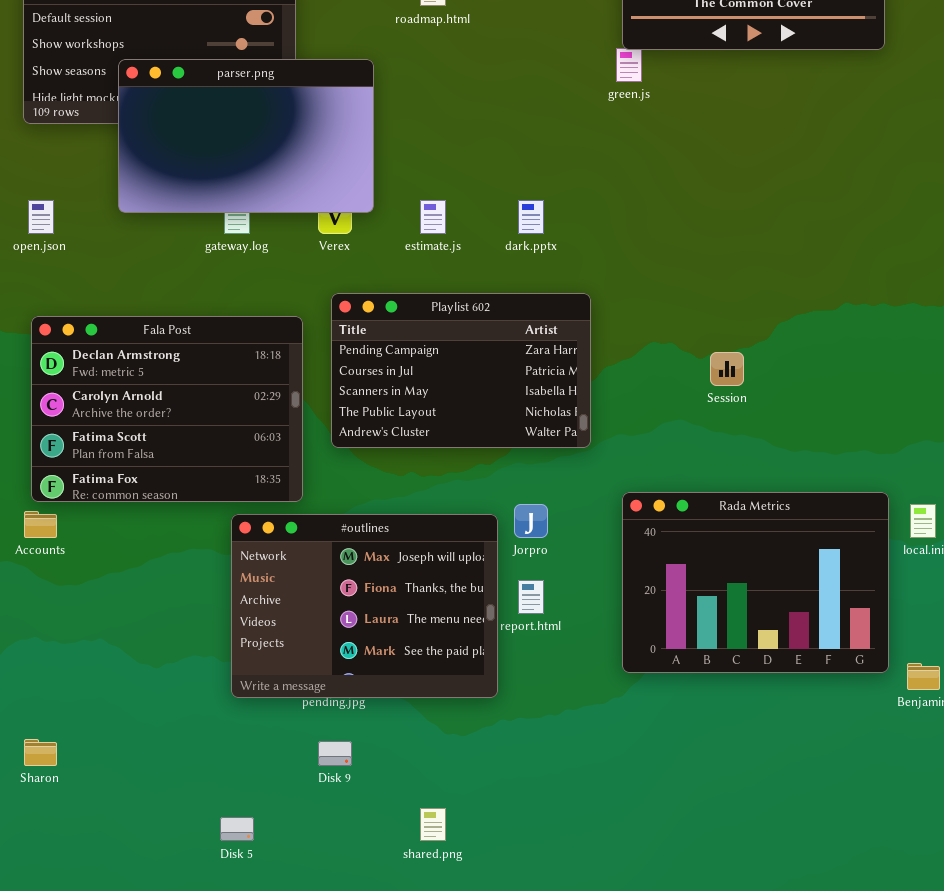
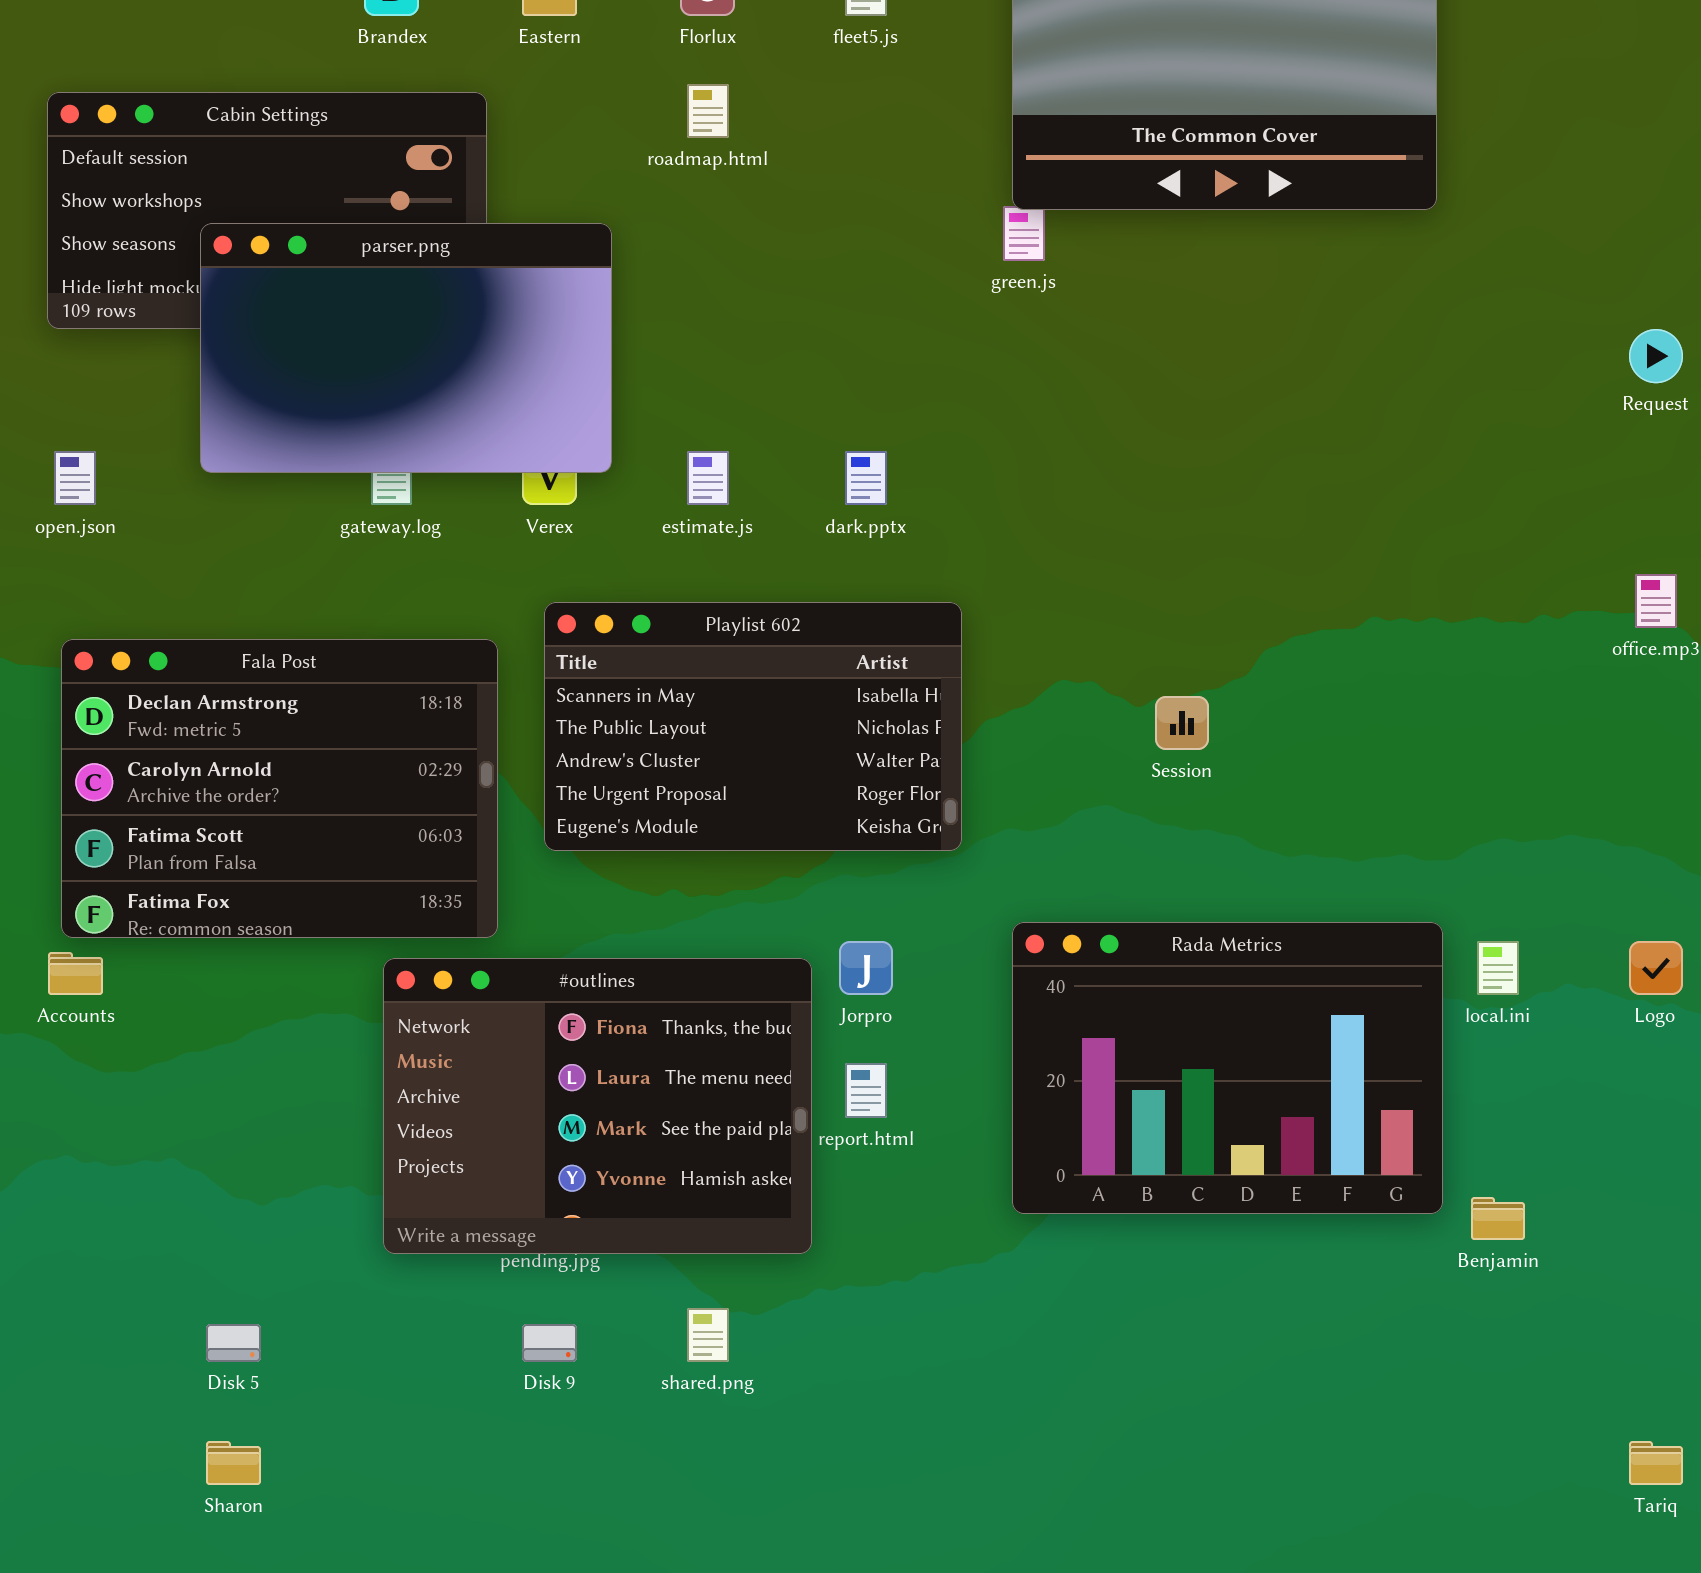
Playlist 602: [331,293,591,448] -> [544,602,962,851], scrolled down 2 rows
#outlines: [231,514,498,698] -> [383,958,812,1254], scrolled down 1 row
Sharon: [24,739,57,766] -> [206,1441,261,1485], moved
shared.png: [420,808,446,841] -> [687,1308,729,1362], moved
Disk 5: [220,817,254,841] -> [206,1324,261,1362], moved

